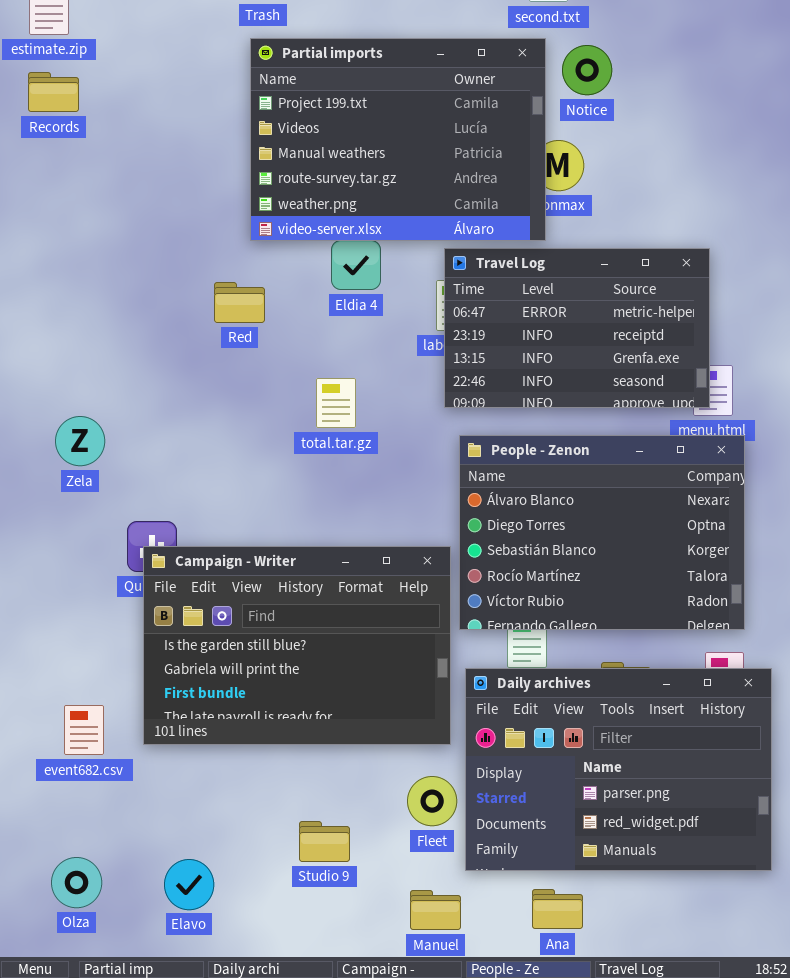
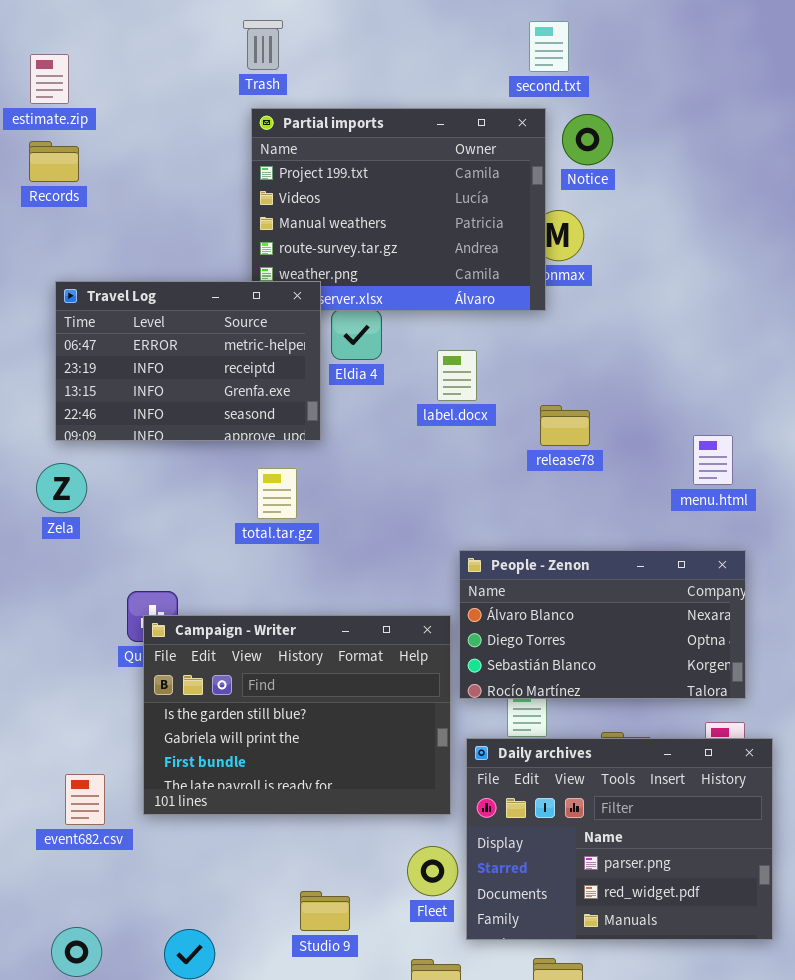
Travel Log: [444,248,710,408] -> [55,281,321,441], moved
total.tar.gz: [316,378,356,428] -> [257,468,297,519], moved
Zela: [55,416,105,466] -> [36,463,87,513], moved
People - Zenon: [459,435,745,630] -> [459,550,746,699], resized

